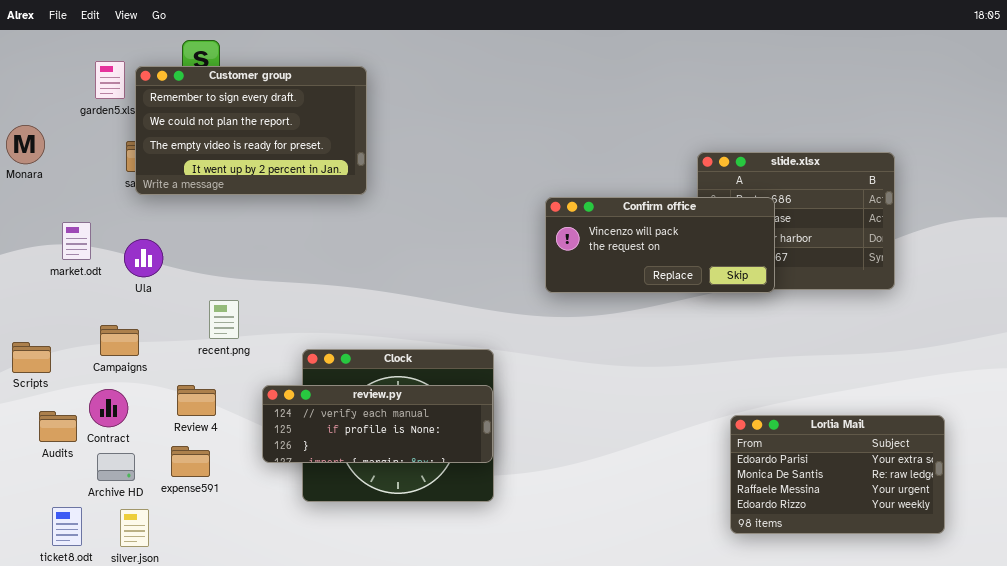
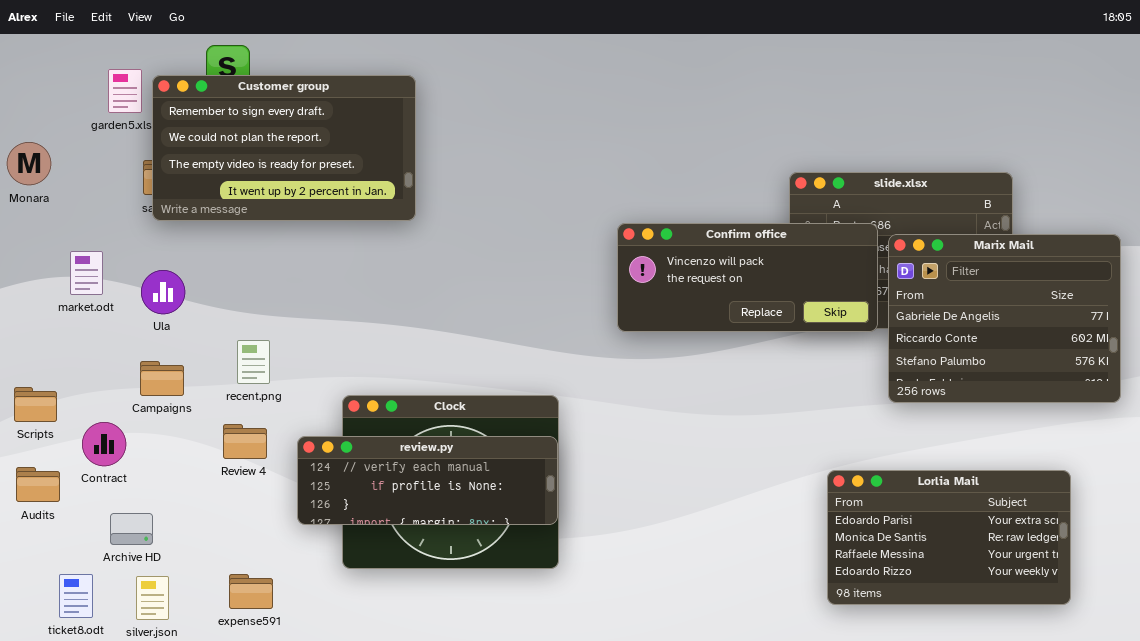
Marix Mail: none -> [888,234,1121,403], opened
Campaigns: [100,325,139,356] -> [140,361,184,396], moved
Review 4: [177,385,216,416] -> [223,424,267,459], moved
Contract: [89,389,128,427] -> [82,422,126,466], moved
Audits: [39,411,77,442] -> [16,467,60,502], moved
expense591: [171,446,210,477] -> [229,574,273,609], moved

